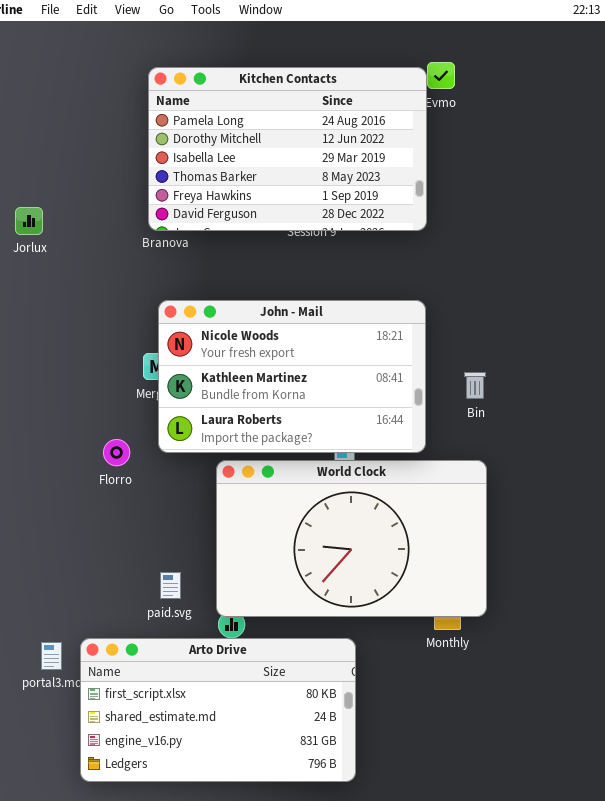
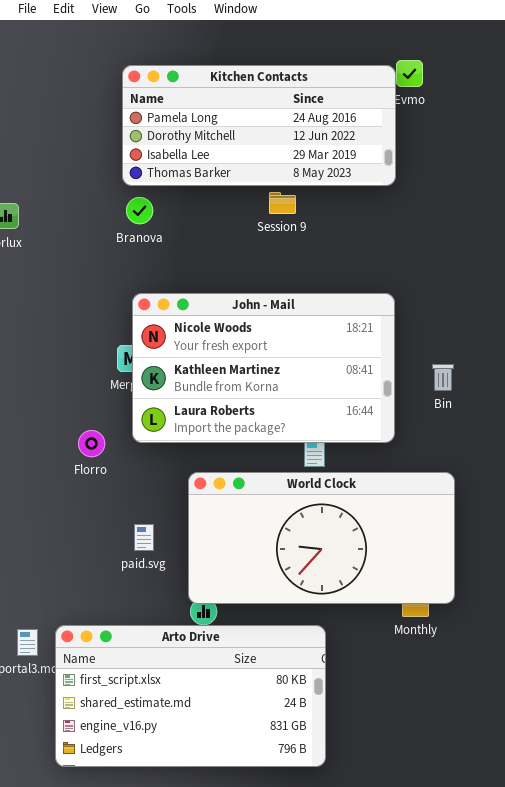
Kitchen Contacts: [148,67,427,231] -> [122,65,396,186], resized
World Clock: [216,460,487,617] -> [188,472,455,604], resized
paid.svg: [160,572,181,599] -> [134,524,154,551], moved

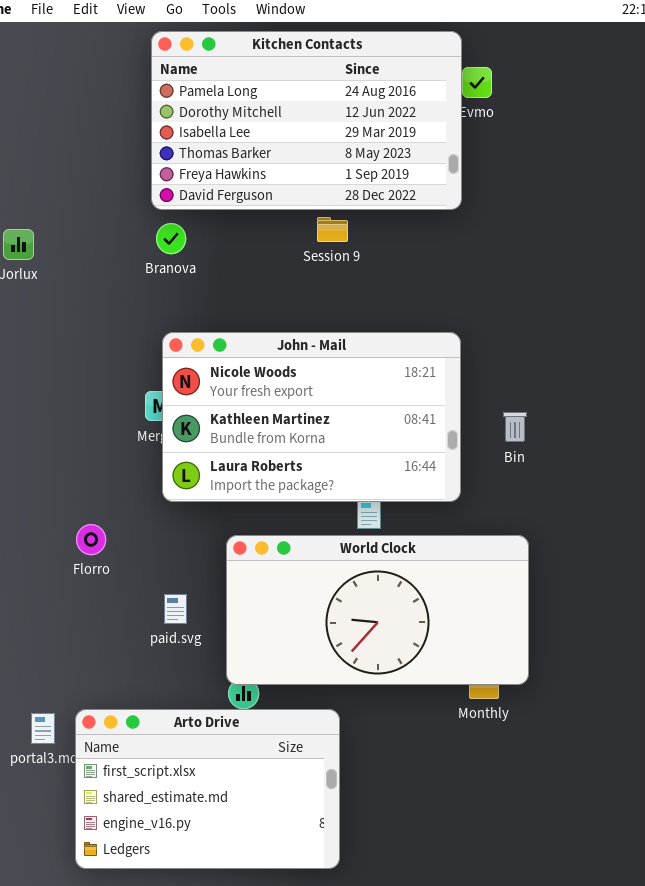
Kitchen Contacts: [122,65,396,186] -> [151,31,462,210], resized
Florro: [78,430,105,457] -> [76,524,106,555], moved
Arto Drive: [55,625,326,767] -> [75,709,340,869], resized

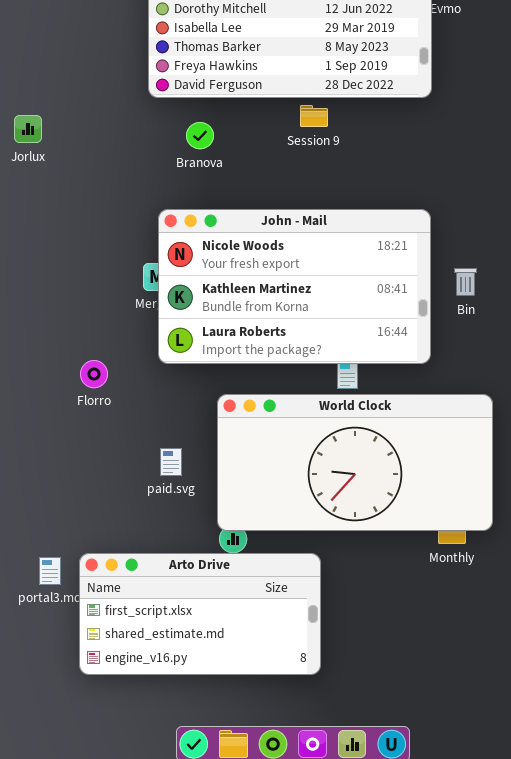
Branova: [156,223,186,254] -> [186,122,214,149], moved
Bin: [503,412,527,442] -> [454,268,477,296], moved
Florro: [76,524,106,555] -> [80,360,108,388], moved
Arto Drive: [75,709,340,869] -> [79,553,321,675], resized

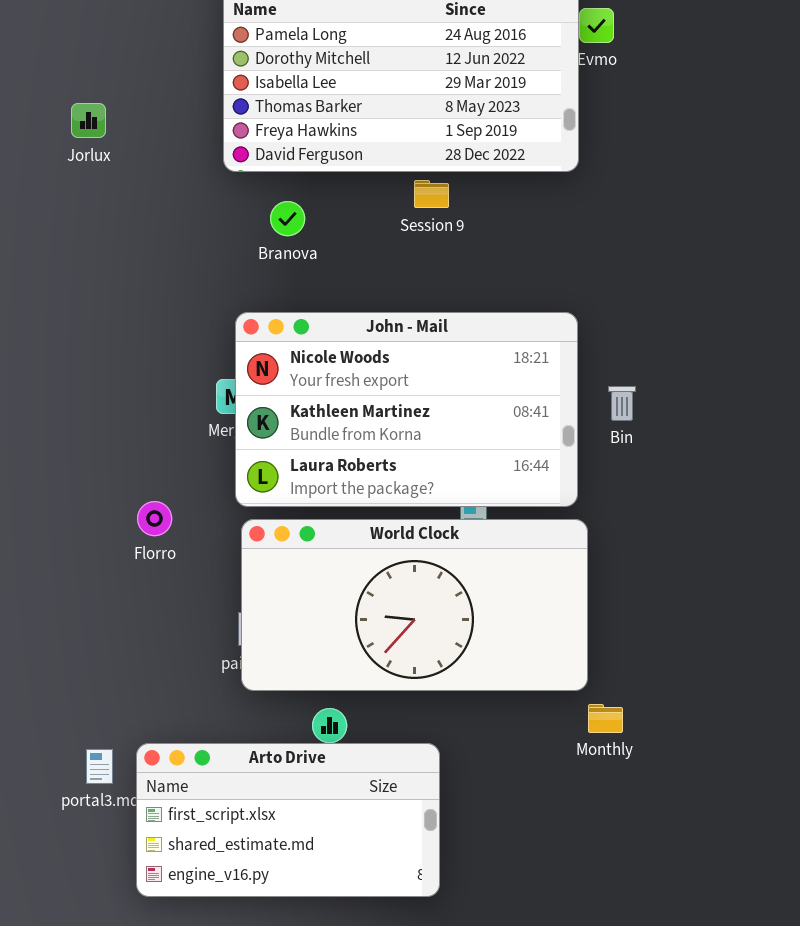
Jorlux: [14,115,42,143] -> [71,103,106,138], moved
World Clock: [217,394,493,531] -> [241,519,588,691], moved

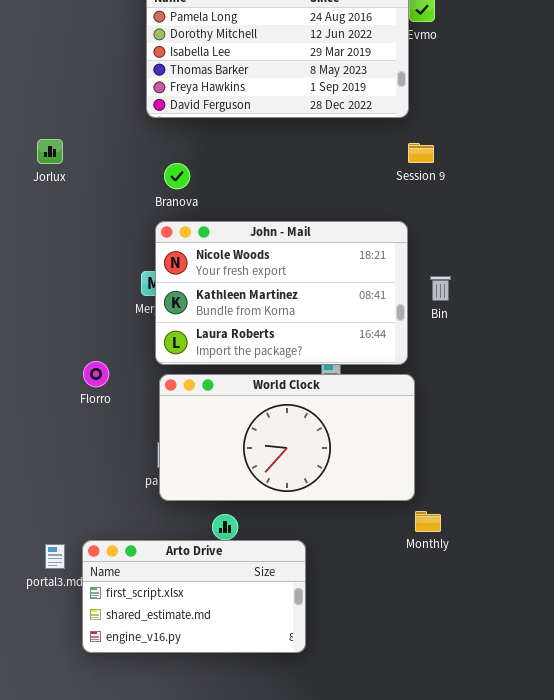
Jorlux: [71,103,106,138] -> [37,139,63,164], moved
Session 9: [414,180,449,208] -> [408,143,434,163], moved
Branova: [270,201,305,236] -> [164,163,190,189], moved

